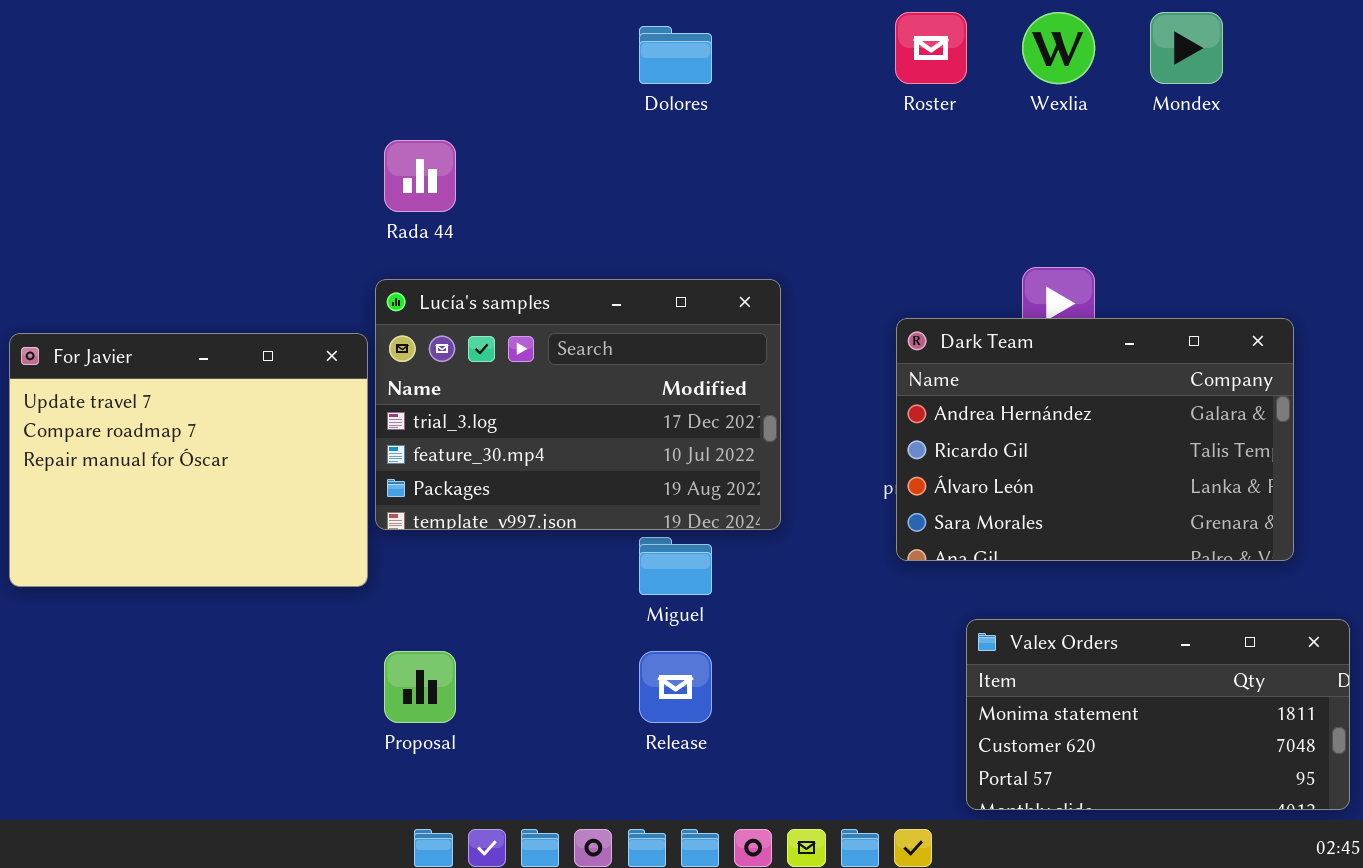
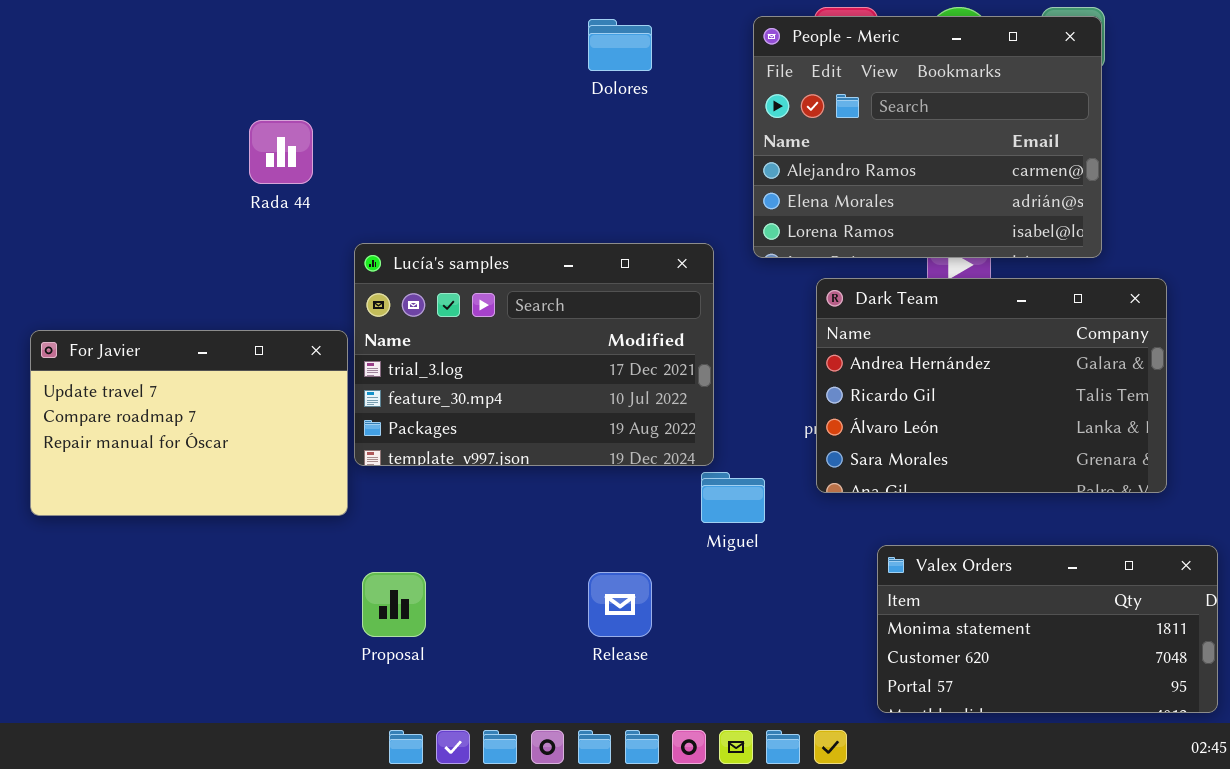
People - Meric: none -> [753,16,1102,258], opened
Rada 44: [384,140,456,212] -> [249,120,313,184], moved
For Javier: [9,333,368,587] -> [30,330,348,516], resized
Miguel: [639,537,712,595] -> [701,472,765,523], moved

